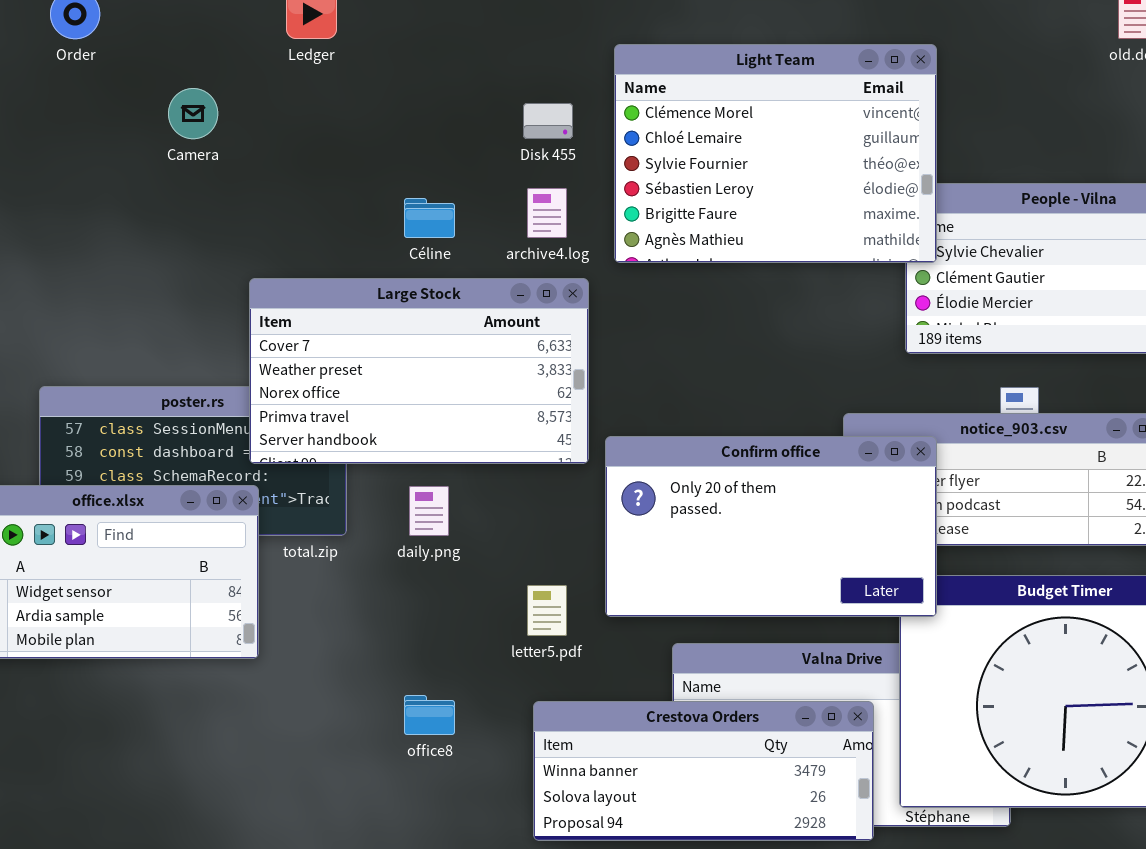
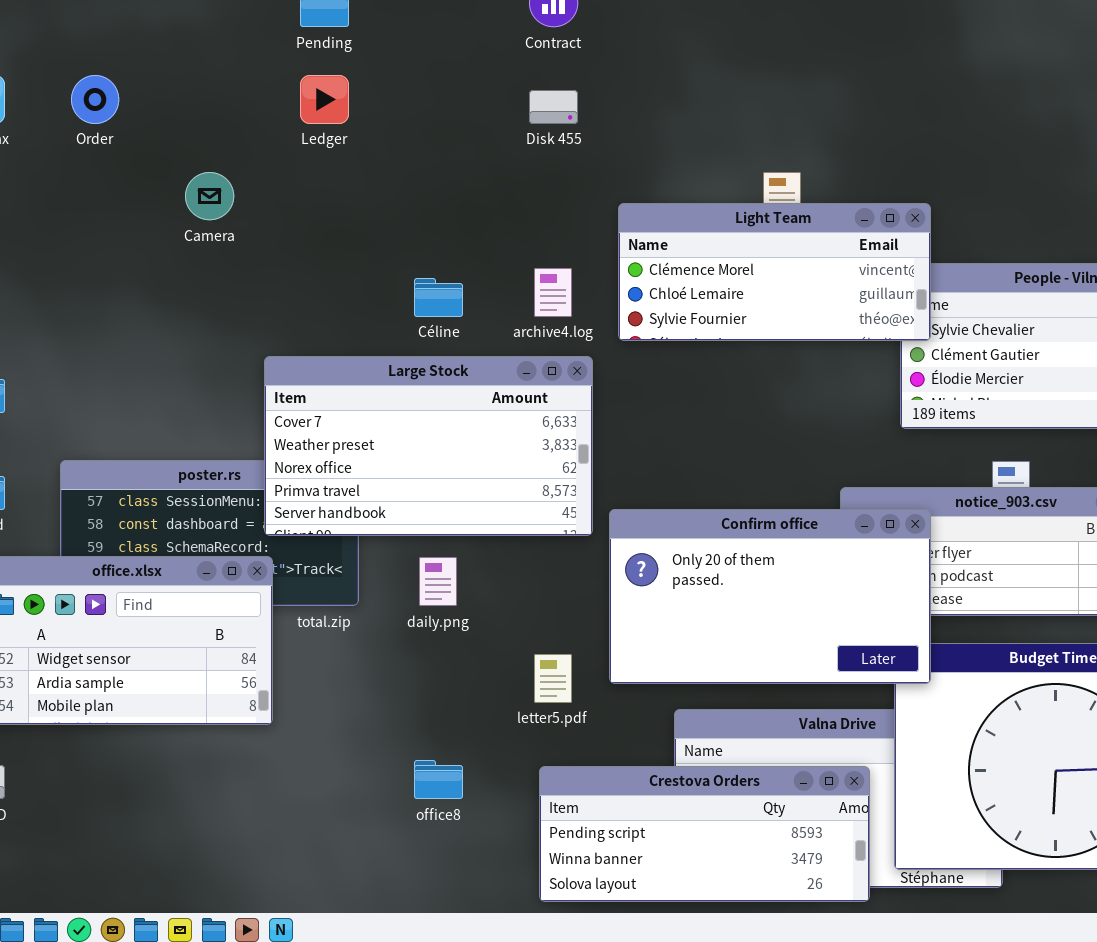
Light Team: [614,44,937,263] -> [618,203,931,341], resized
Disk 455: [523,103,573,139] -> [529,90,578,124], moved
Crestova Orders: [533,701,874,841] -> [539,766,870,902], scrolled up 1 row

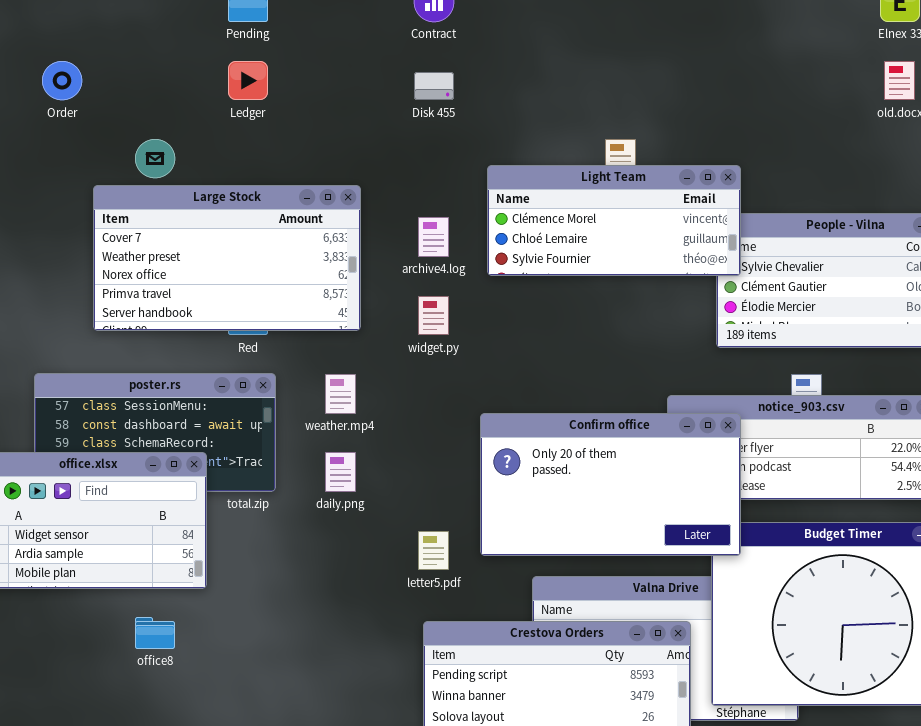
Large Stock: [264,356,593,536] -> [93,185,361,331], moved
office8: [414,760,463,799] -> [135,617,175,649], moved

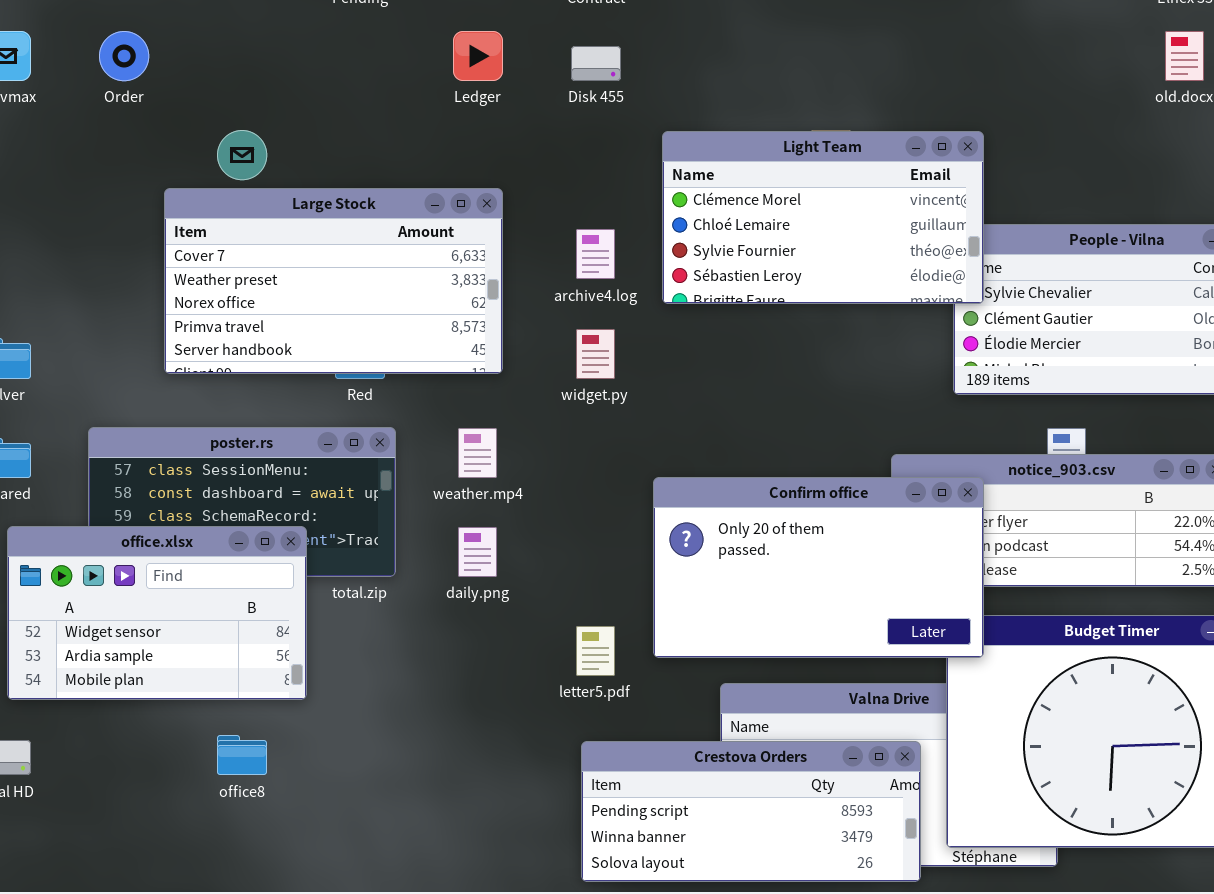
Ledger: [228,61,268,100] -> [453,31,503,81], moved
Light Team: [487,165,741,276] -> [662,131,984,304], resized

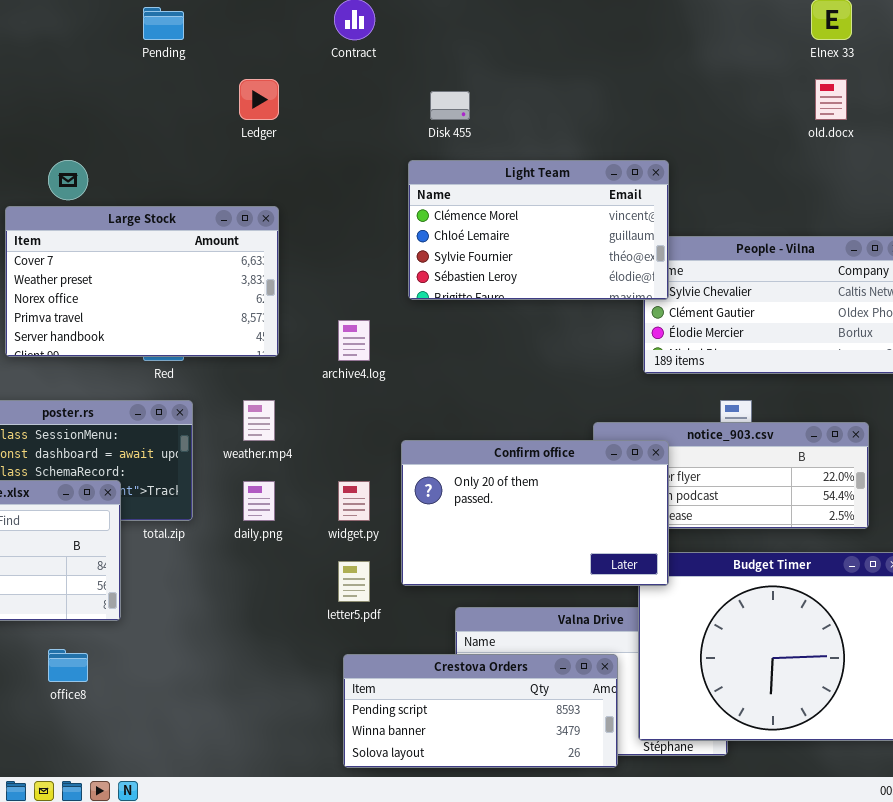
Disk 455: [571,46,621,81] -> [430,91,470,120], moved
archive4.log: [576,229,615,279] -> [338,320,370,361], moved
widget.py: [576,329,615,379] -> [338,481,370,521], moved

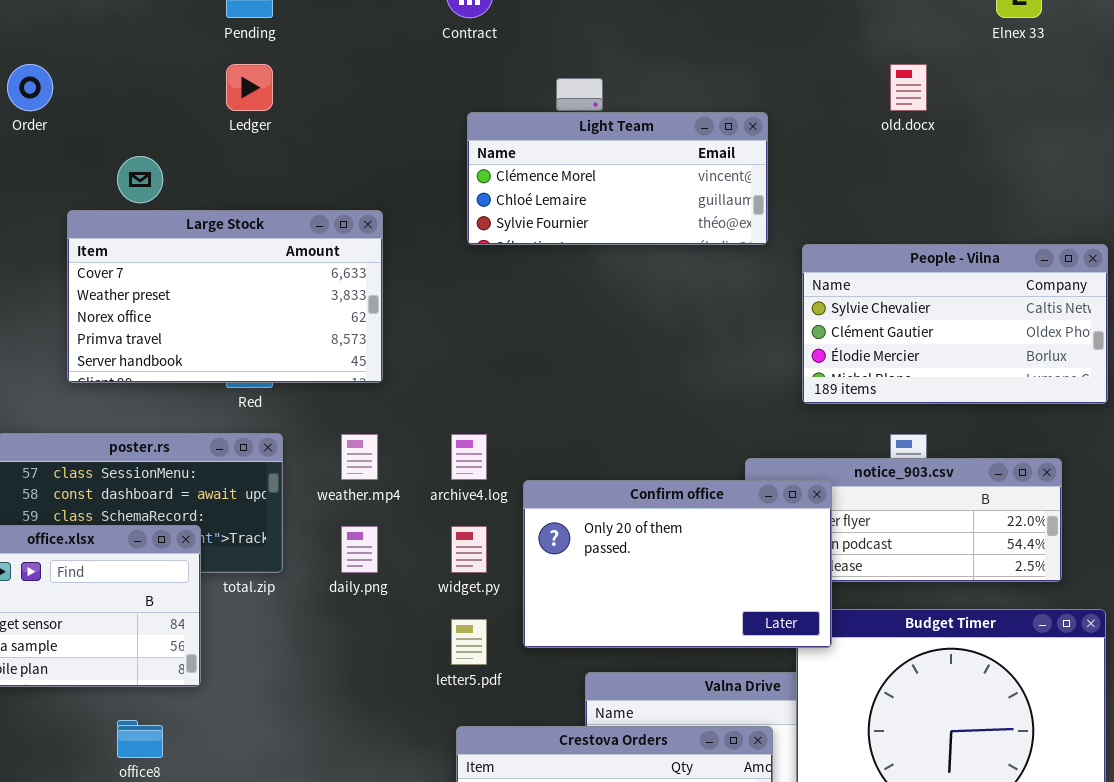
Ledger: [239,79,279,120] -> [226,64,273,111], moved
old.docx: [815,79,847,120] -> [890,64,927,111], moved
Light Team: [408,160,669,300] -> [467,112,768,245], moved, resized
archive4.log: [338,320,370,361] -> [451,434,487,480], moved

